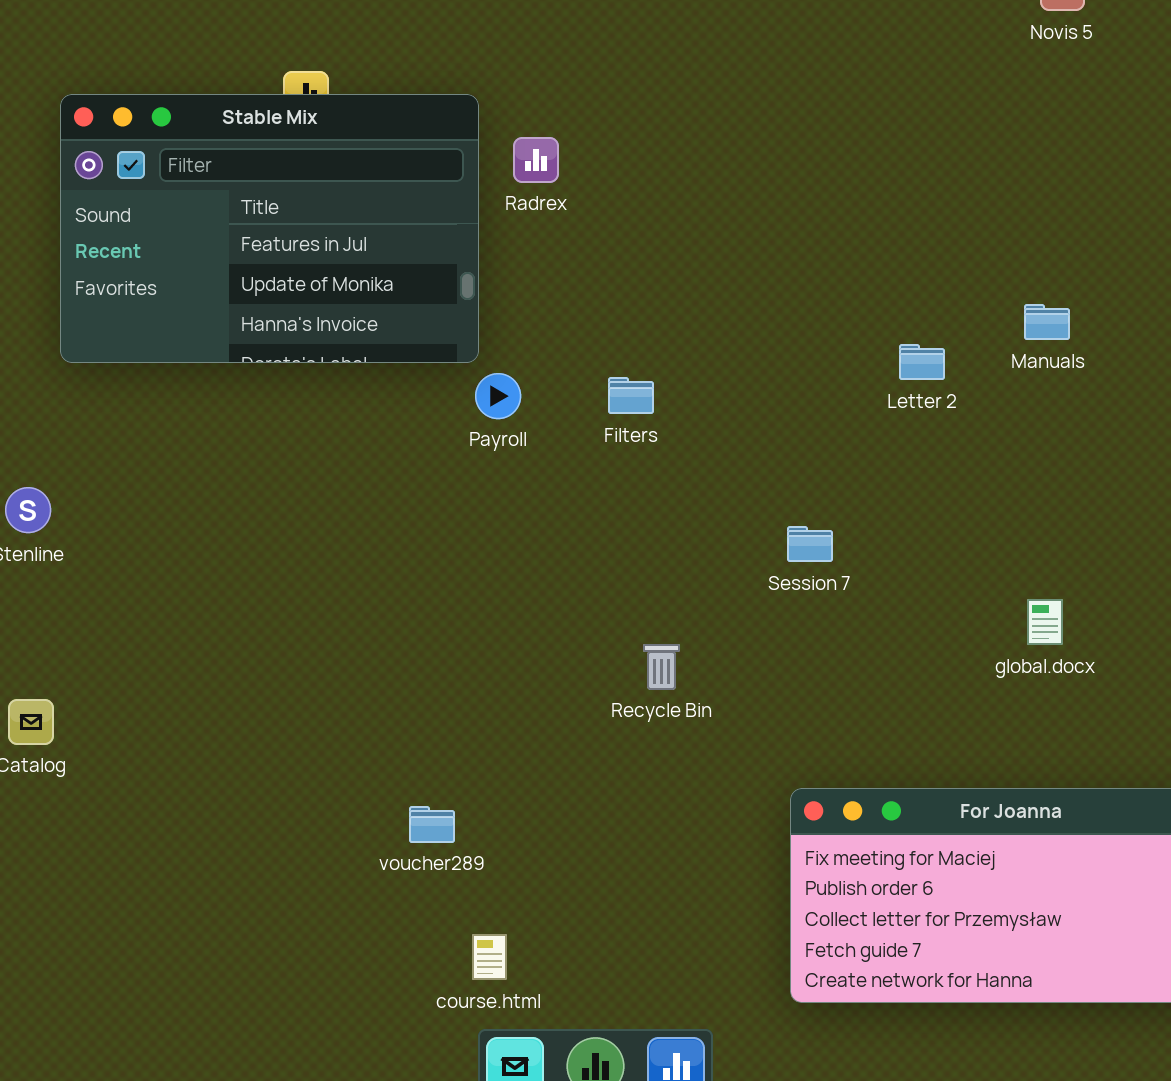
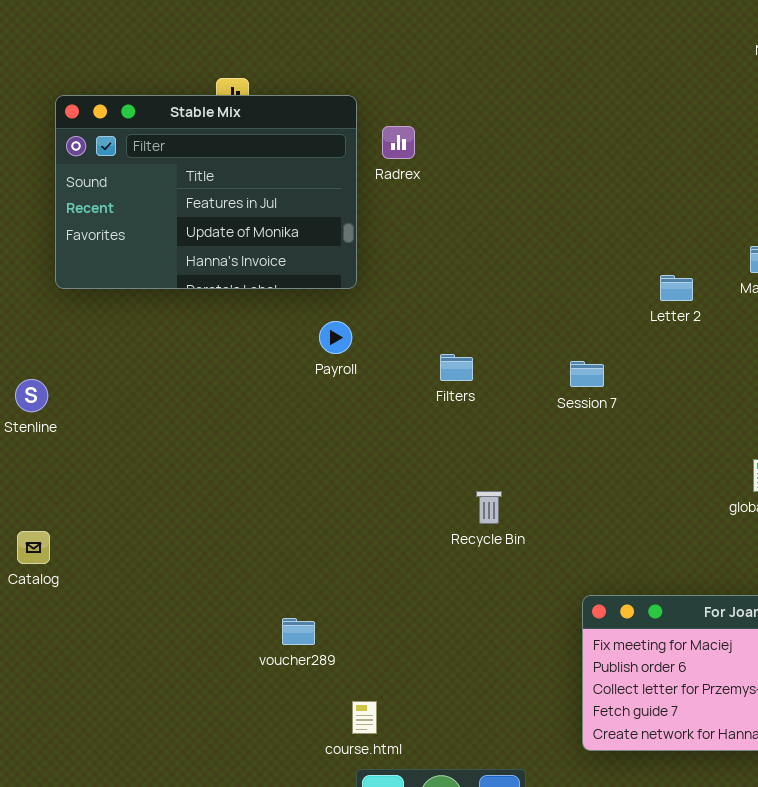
Payroll: [475,373,521,419] -> [319,321,352,354], moved
Filters: [608,377,654,414] -> [440,354,473,381], moved
Session 7: [787,526,833,562] -> [570,361,604,387], moved
voucher289: [409,806,455,843] -> [282,618,315,645], moved

